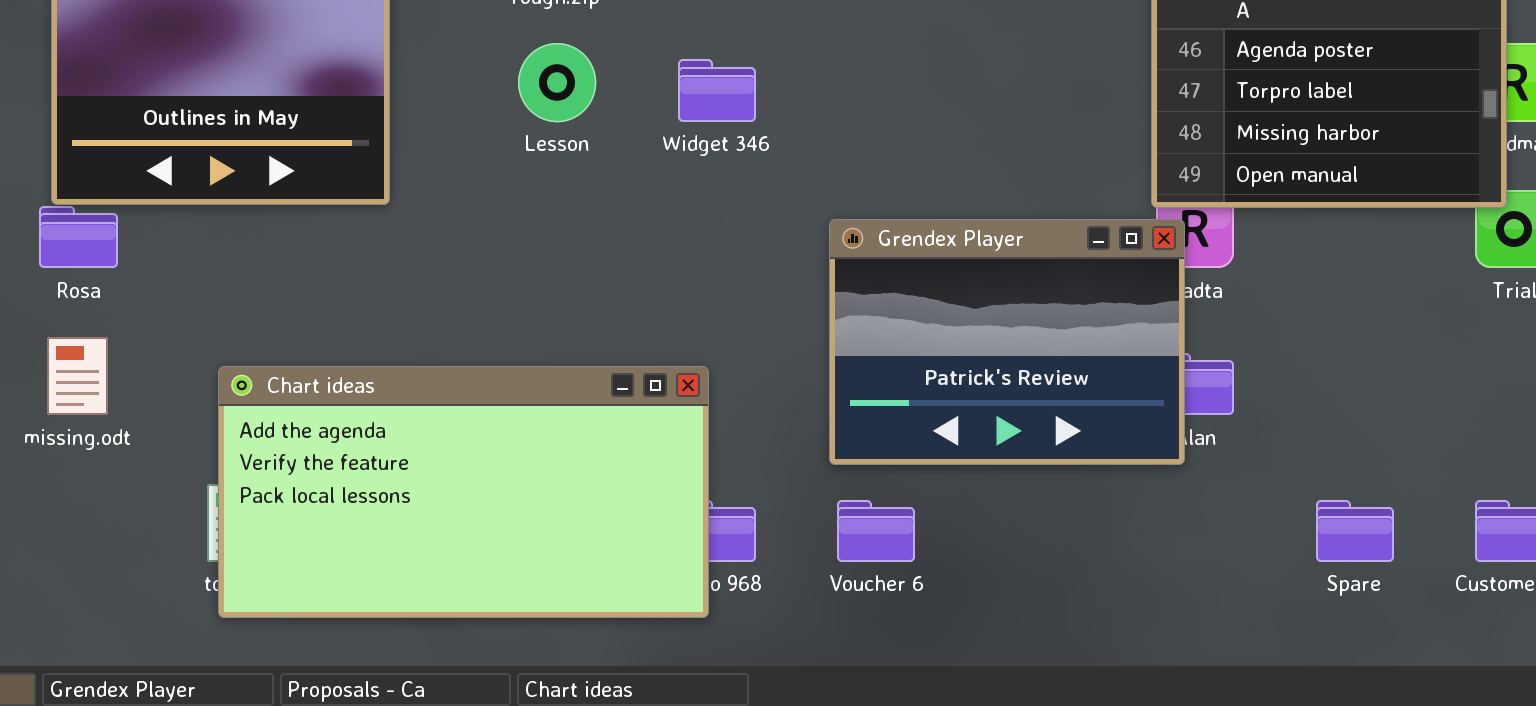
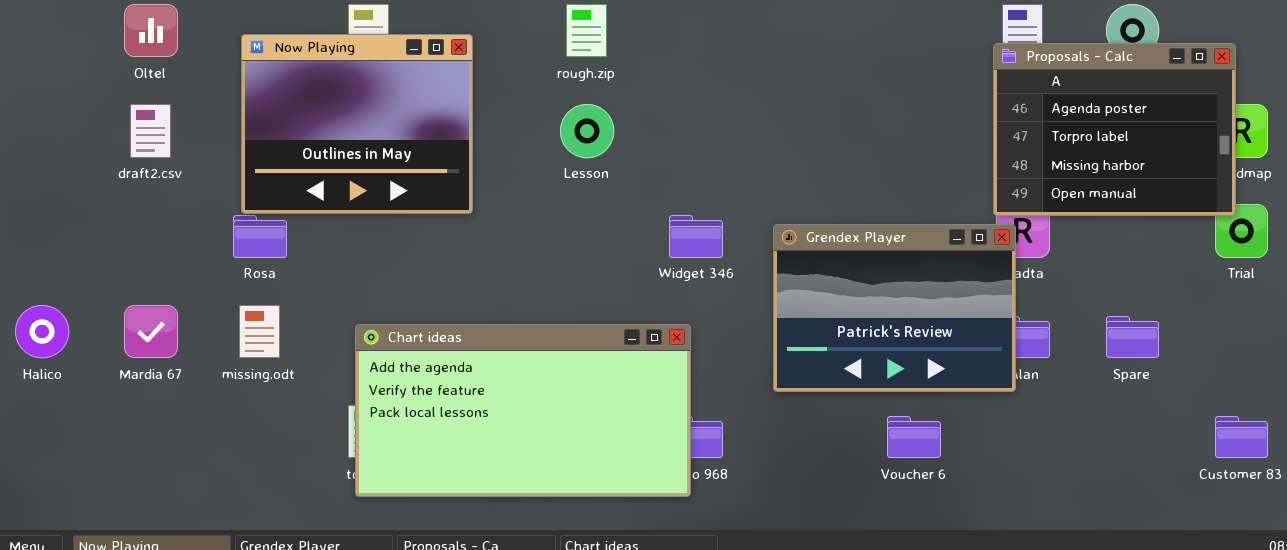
Widget 346: [678,59,756,122] -> [669,215,723,258], moved
Voucher 6: [837,500,915,562] -> [887,416,941,458], moved
Spare: [1316,500,1394,562] -> [1106,316,1159,358], moved

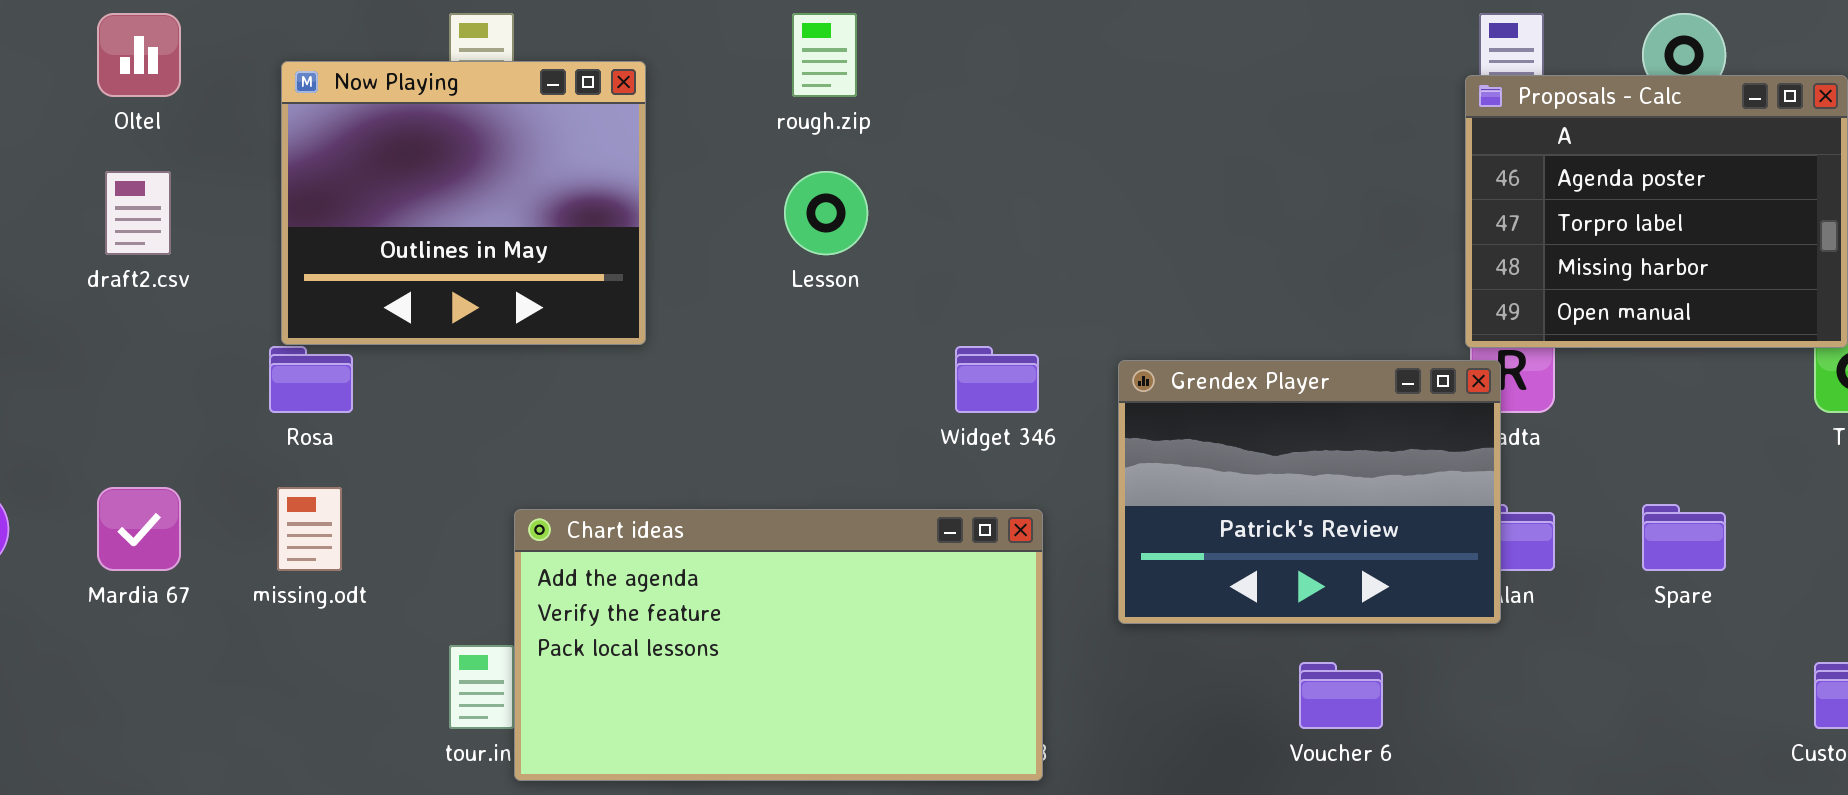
Chart ideas: [355,324,691,497] -> [514,509,1043,781], moved

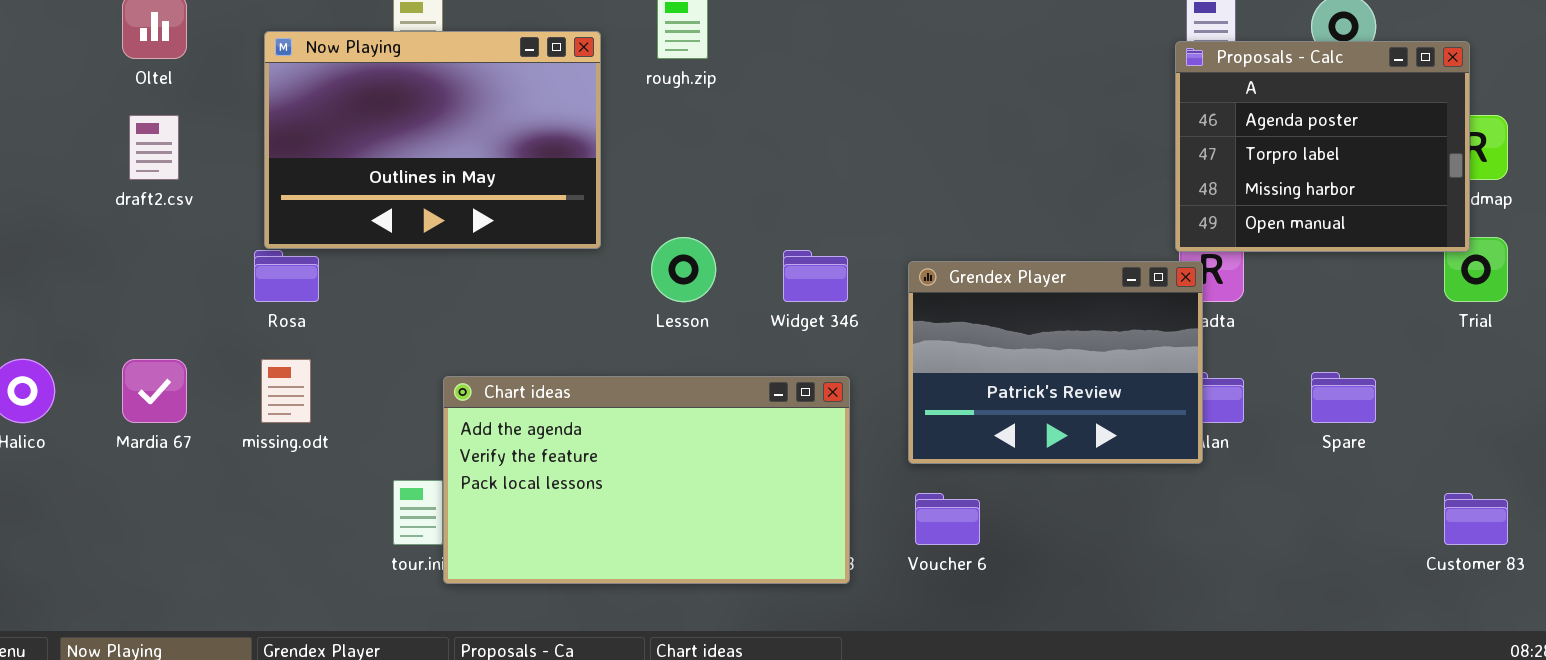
Now Playing: [281,61,646,345] -> [264,31,601,249], resized
Lesson: [784,171,868,255] -> [651,237,716,302], moved
Voucher 6: [1299,662,1383,729] -> [915,493,980,545], moved

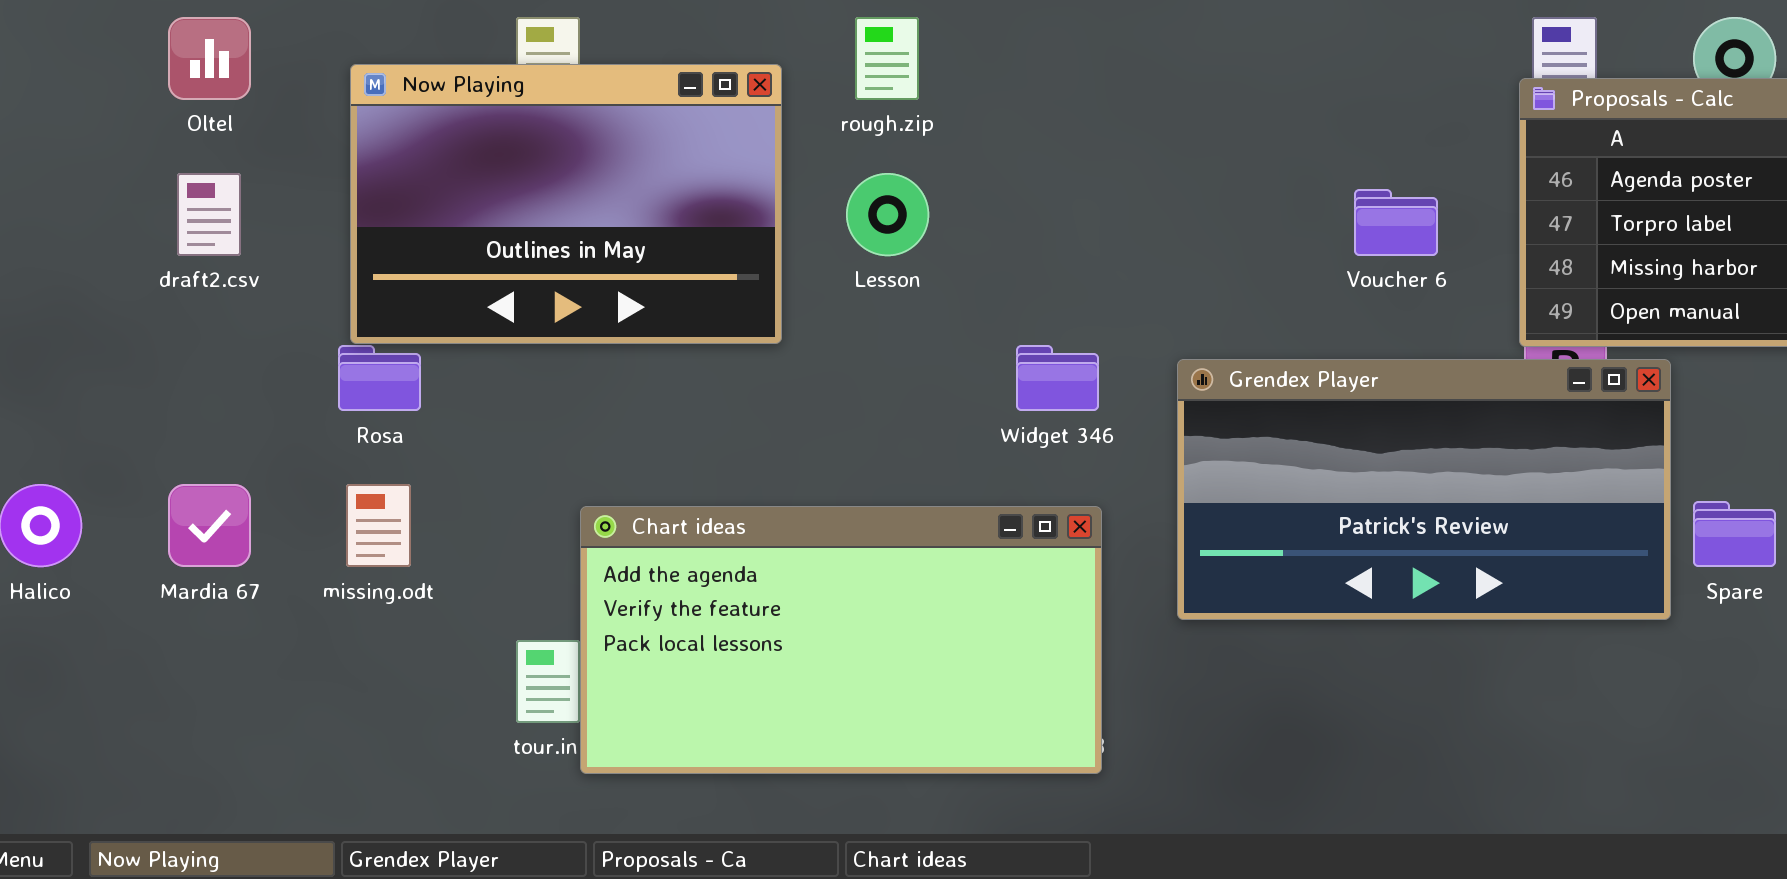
Lesson: [651,237,716,302] -> [846,173,929,256], moved
Grendex Player: [908,261,1203,464] -> [1177,359,1671,620], resized
Voucher 6: [915,493,980,545] -> [1354,189,1438,256], moved

